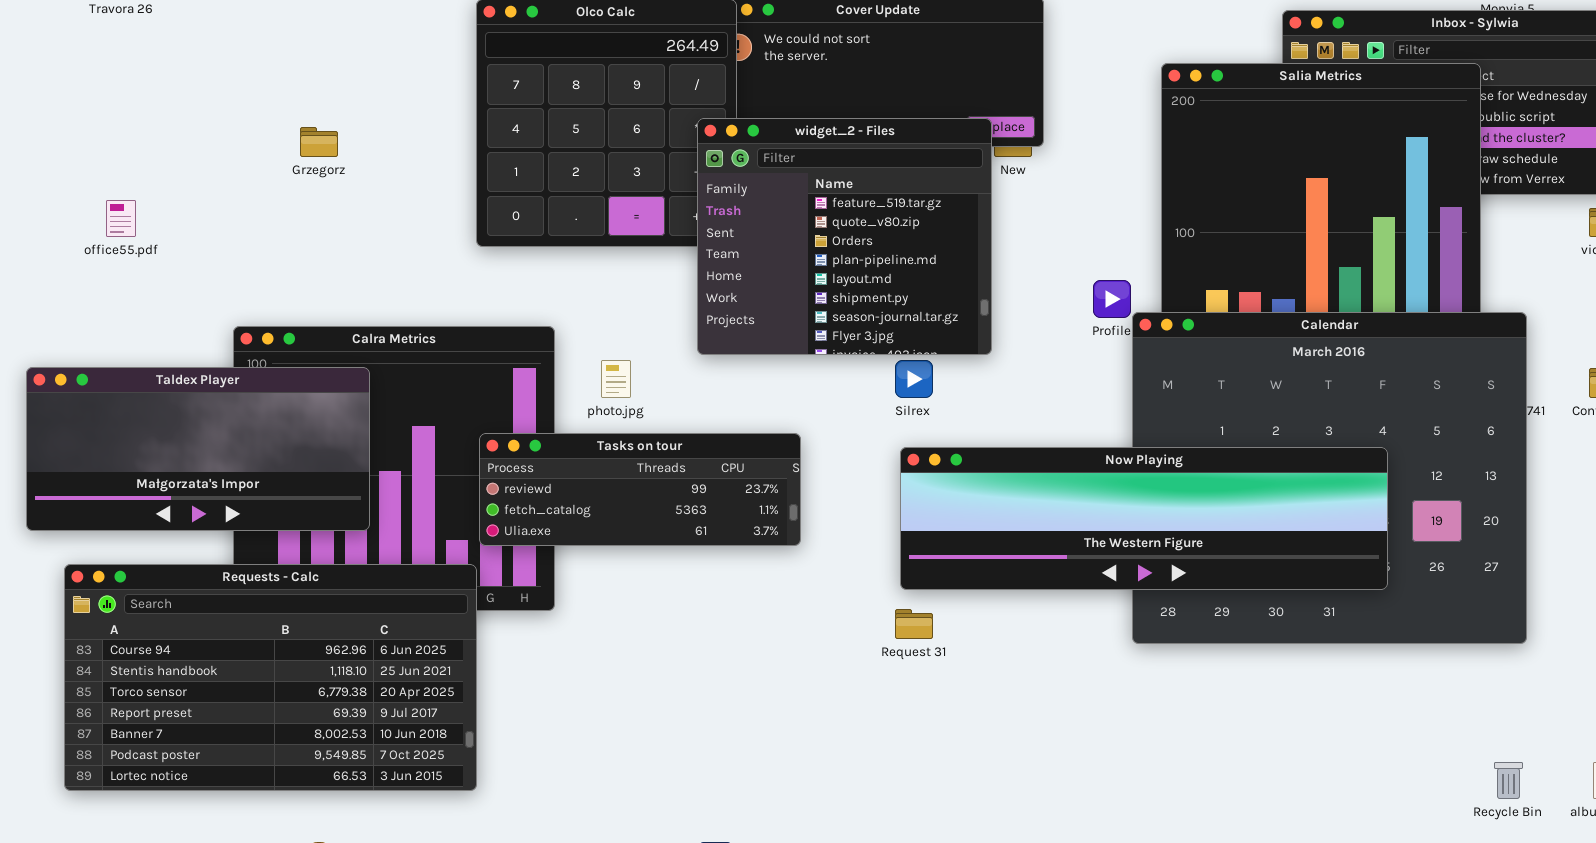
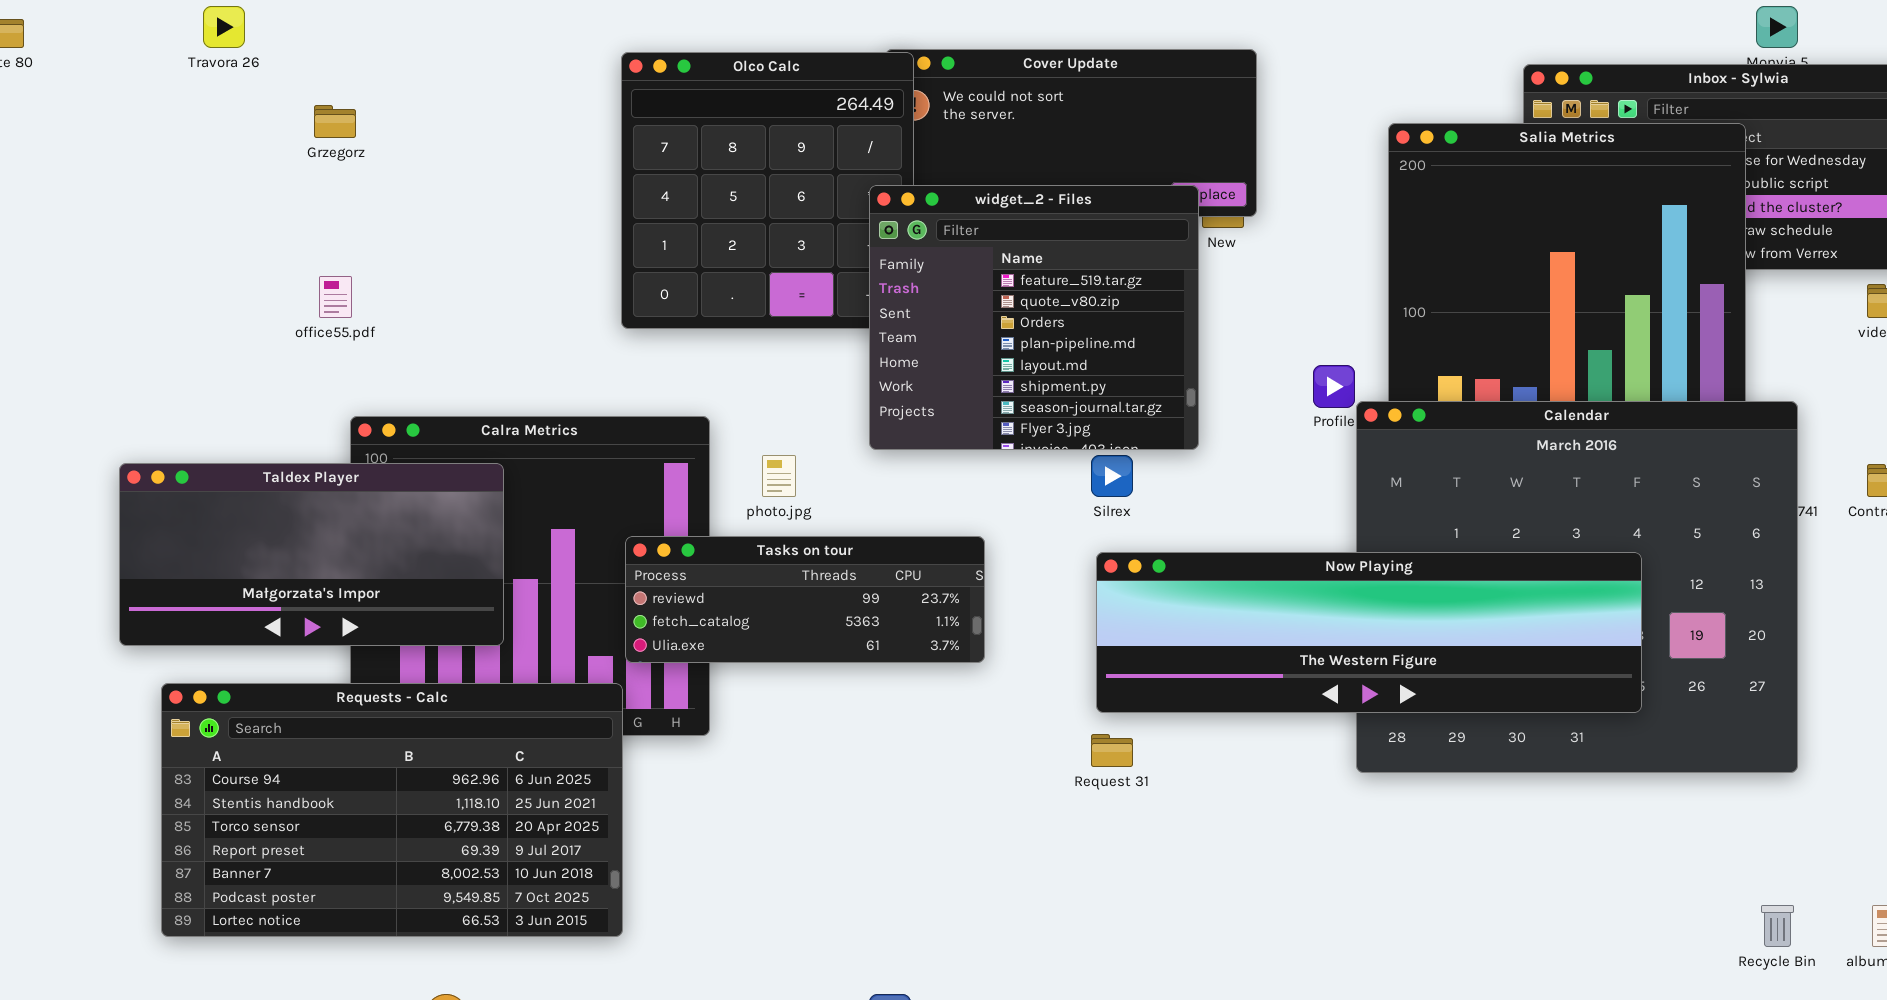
Grzegorz: [300,127,338,157] -> [314,105,356,138], moved
office55.pdf: [106,200,136,237] -> [319,276,352,318], moved

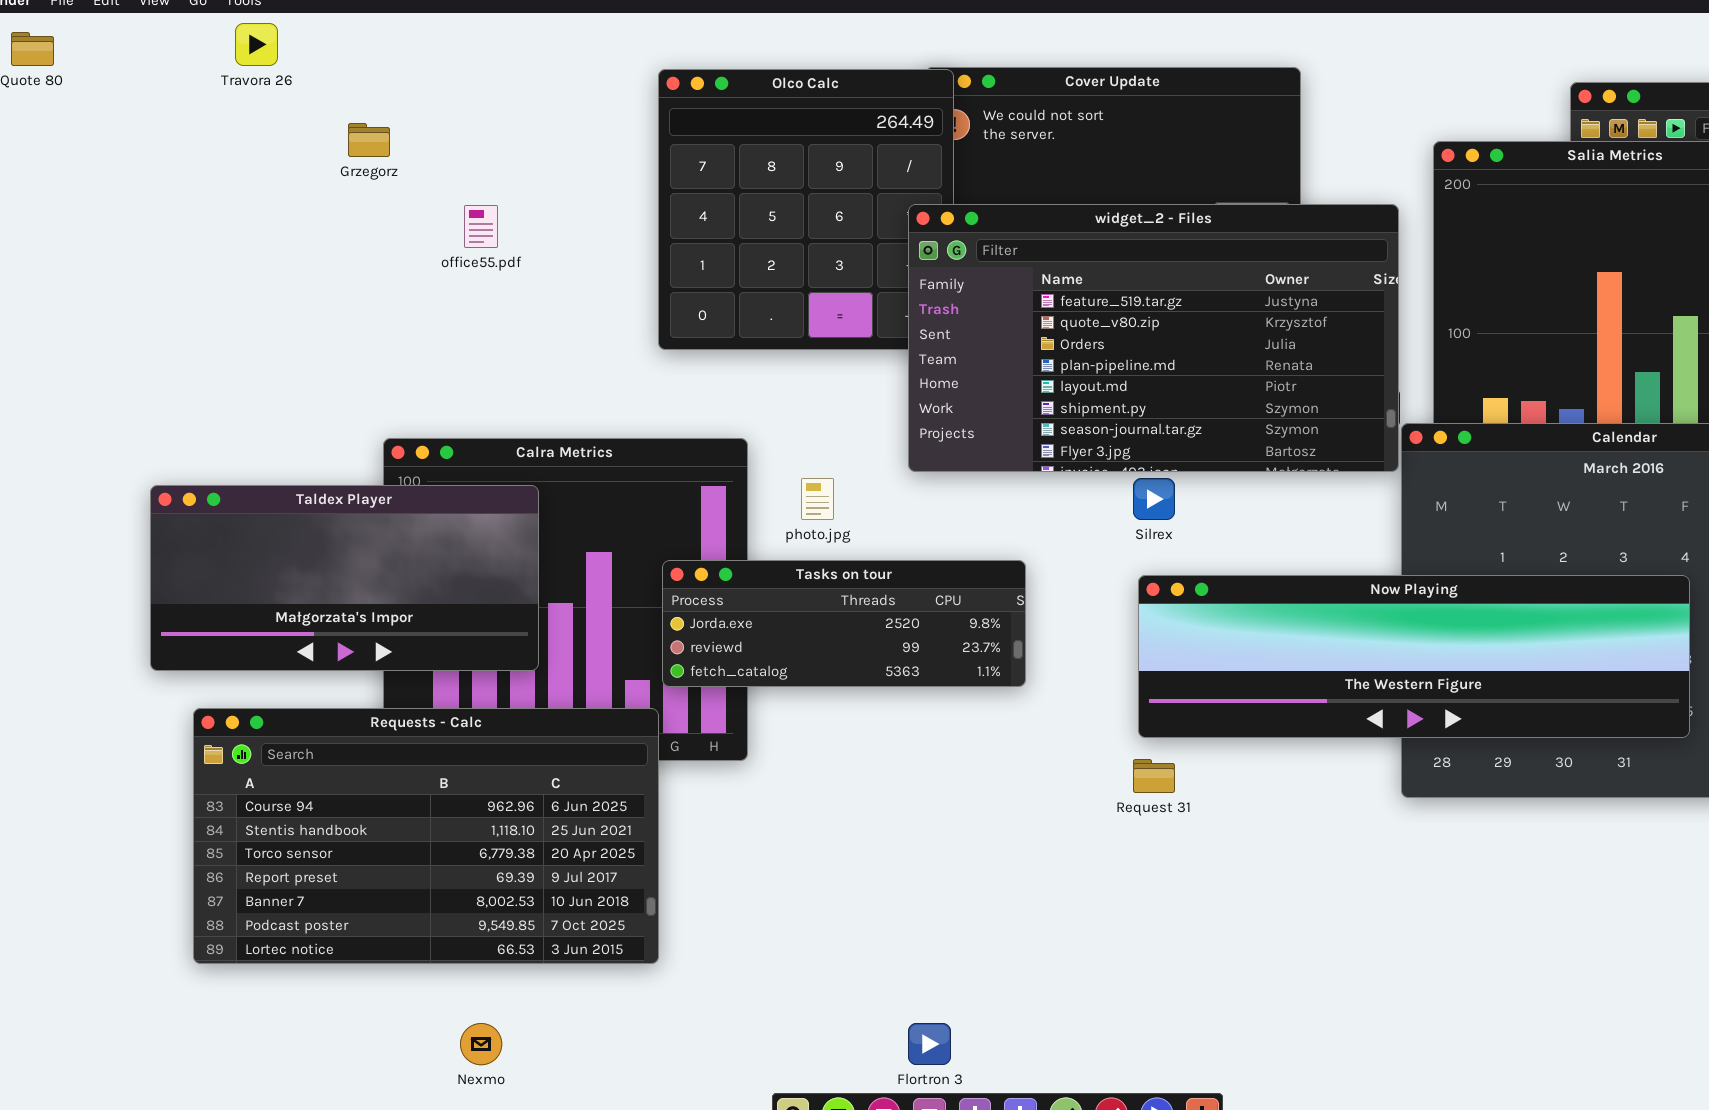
widget_2 - Files: [869,185,1199,450] -> [908,204,1399,472], resized
office55.pdf: [319,276,352,318] -> [464,205,498,248], moved
Tasks on tour: [625,536,985,663] -> [662,560,1026,687], scrolled up 1 row

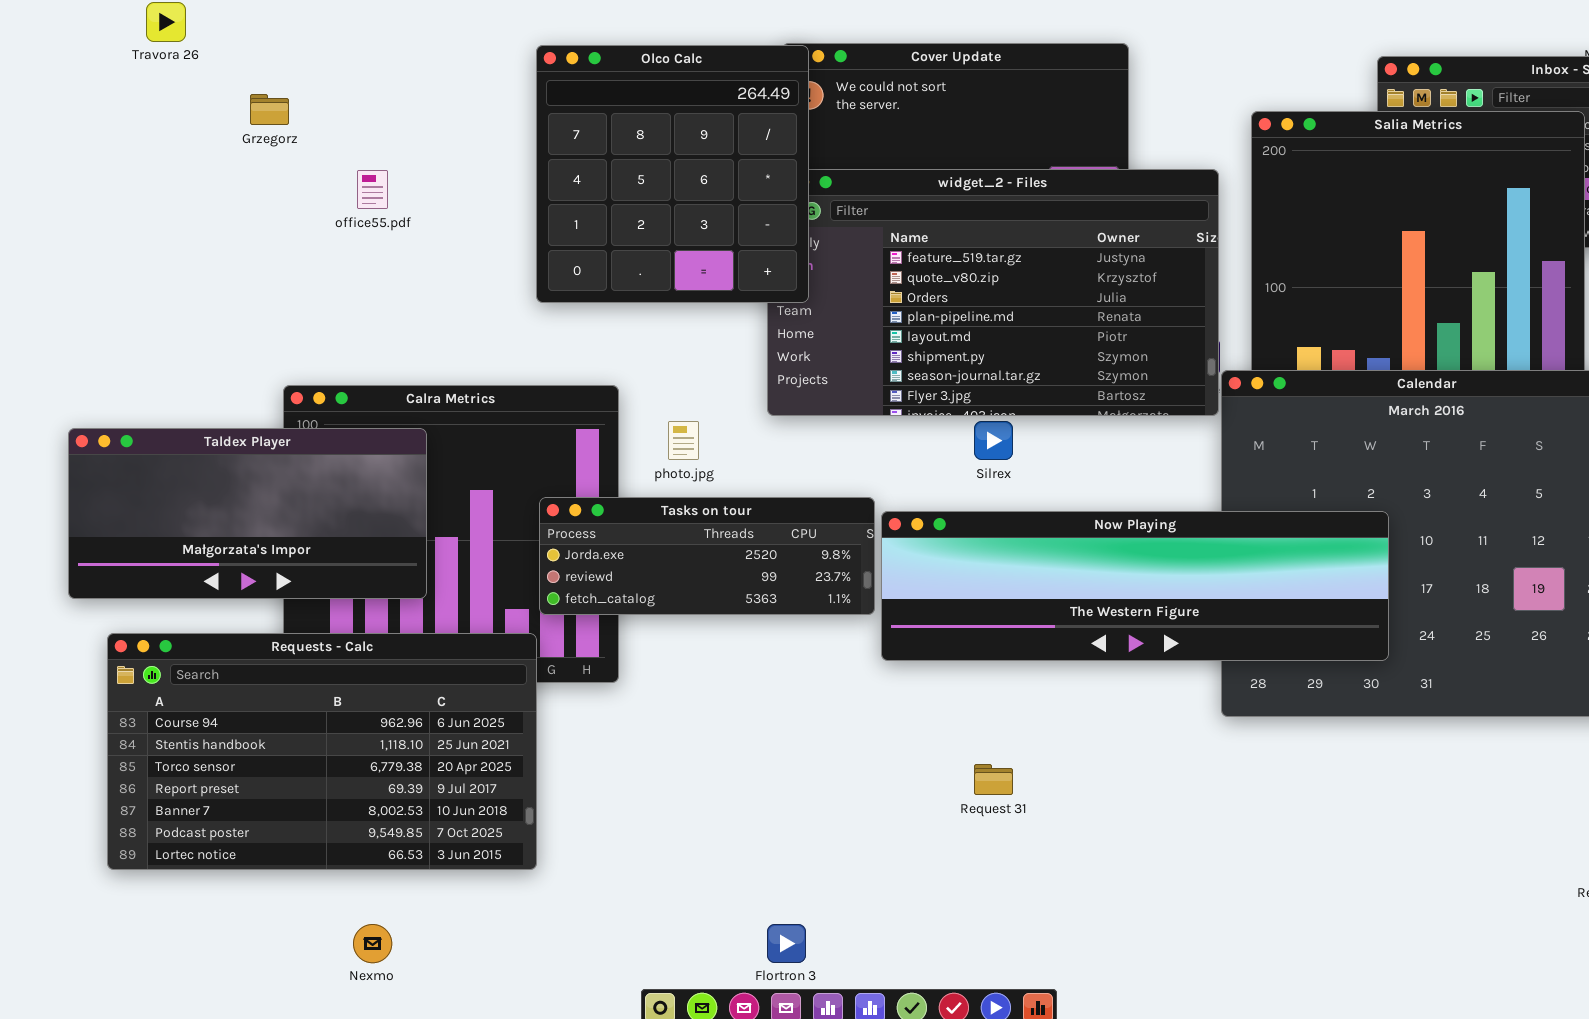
Olco Calc: [658,69,954,350] -> [536,45,809,303], raised
Now Playing: [1138,575,1690,738] -> [881,511,1389,661], moved
Request 31: [1133,759,1175,793] -> [974,764,1013,795], moved

